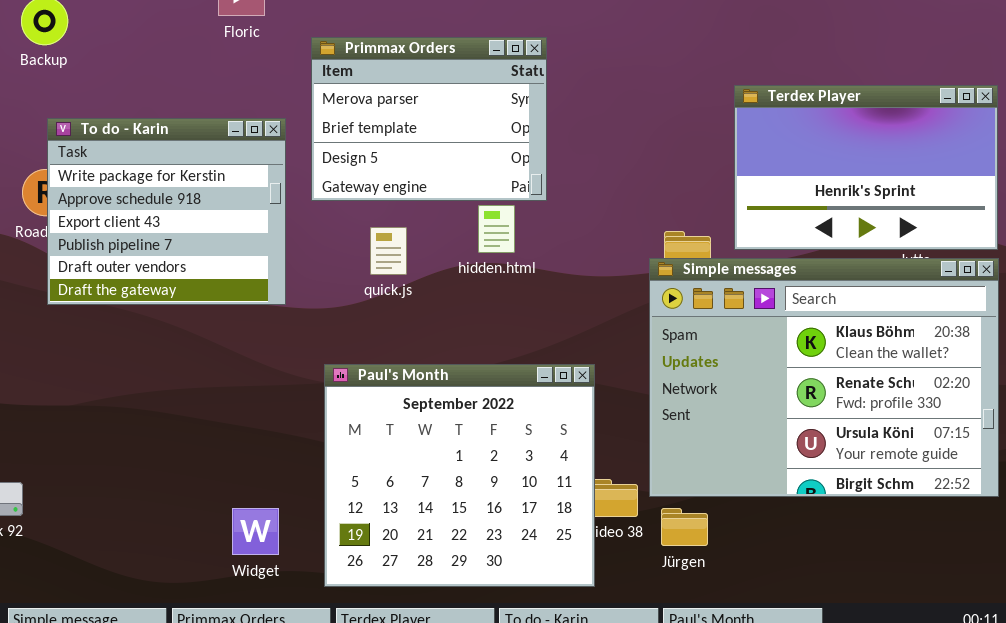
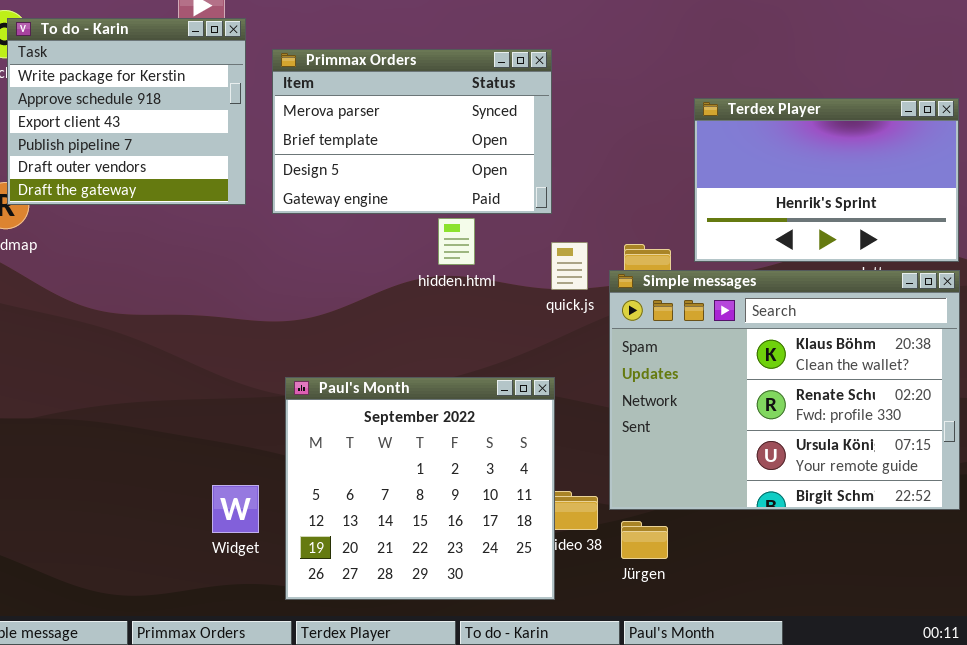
Primmax Orders: [311,37,547,201] -> [272,49,552,214], resized
To do - Karin: [47,118,286,305] -> [7,18,246,205], moved
quick.js: [370,227,407,275] -> [551,242,588,290], moved
Widget: [232,508,279,555] -> [212,485,259,533], moved

